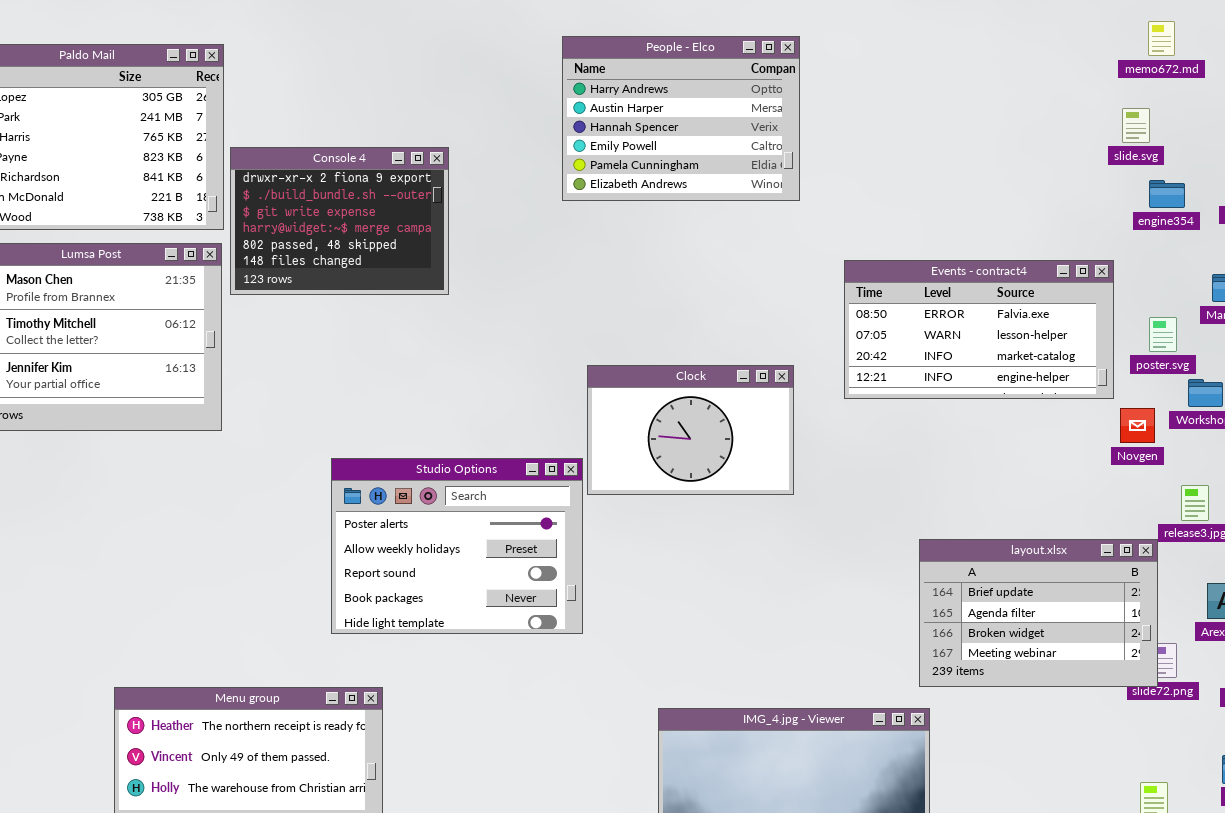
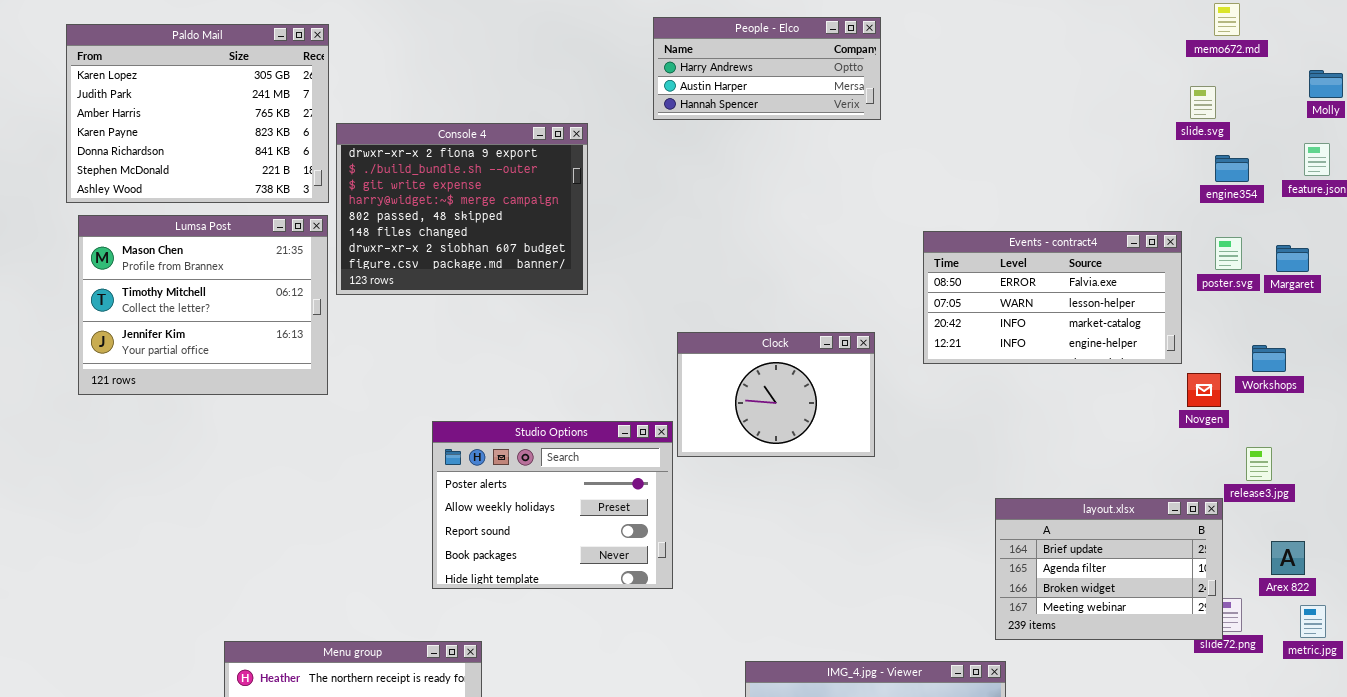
People - Elco: [562,36,800,201] -> [653,17,881,120], resized
Console 4: [230,147,449,295] -> [336,123,588,295], resized
poster.svg: [1149,317,1177,352] -> [1215,237,1242,270], moved

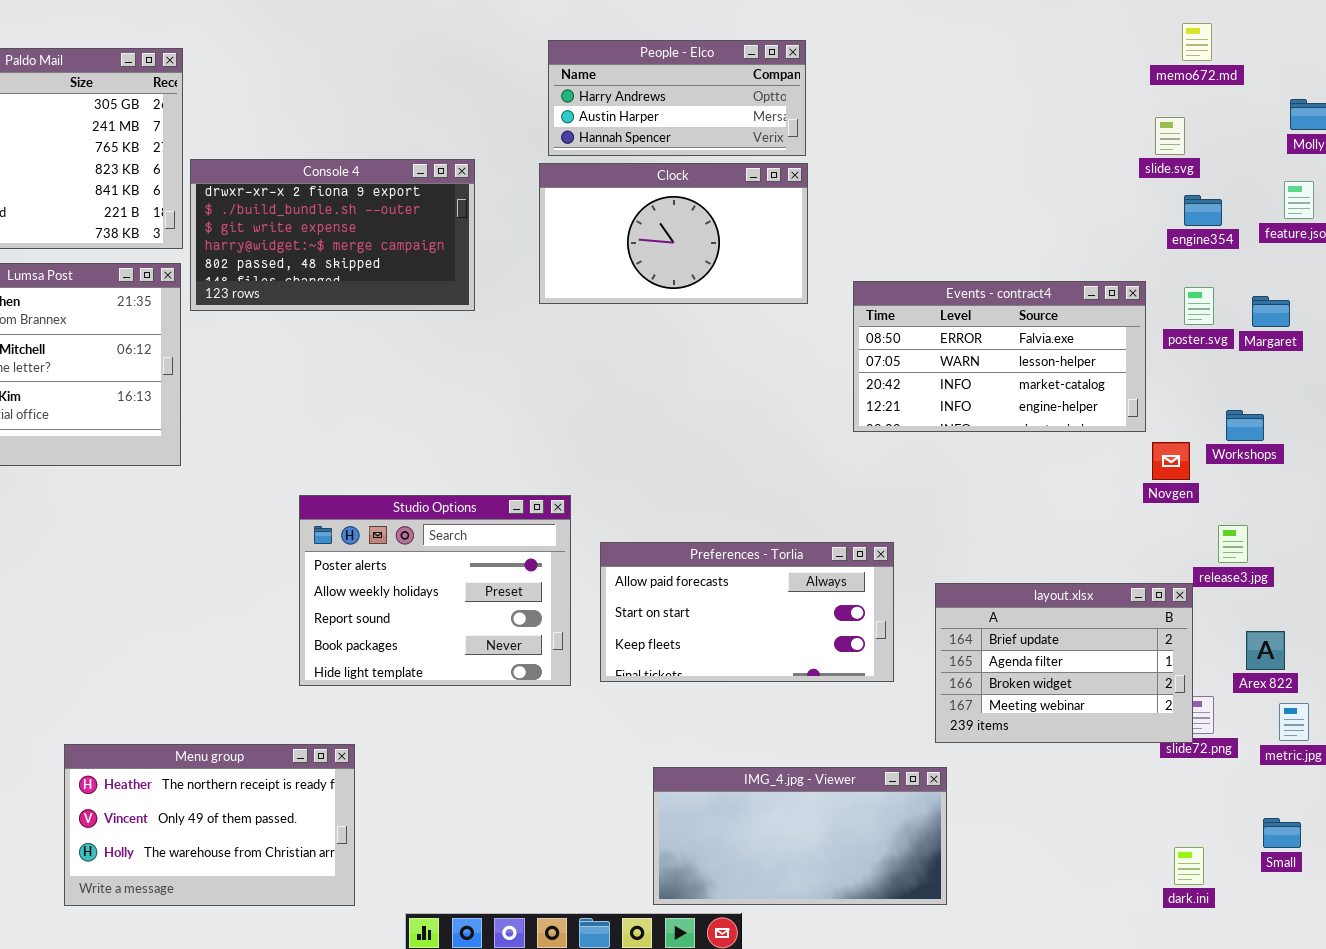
Console 4: [336,123,588,295] -> [190,159,475,311], resized
Clock: [677,332,875,457] -> [539,163,808,304], moved, resized
Preferences - Torlia: none -> [600,542,894,682], opened

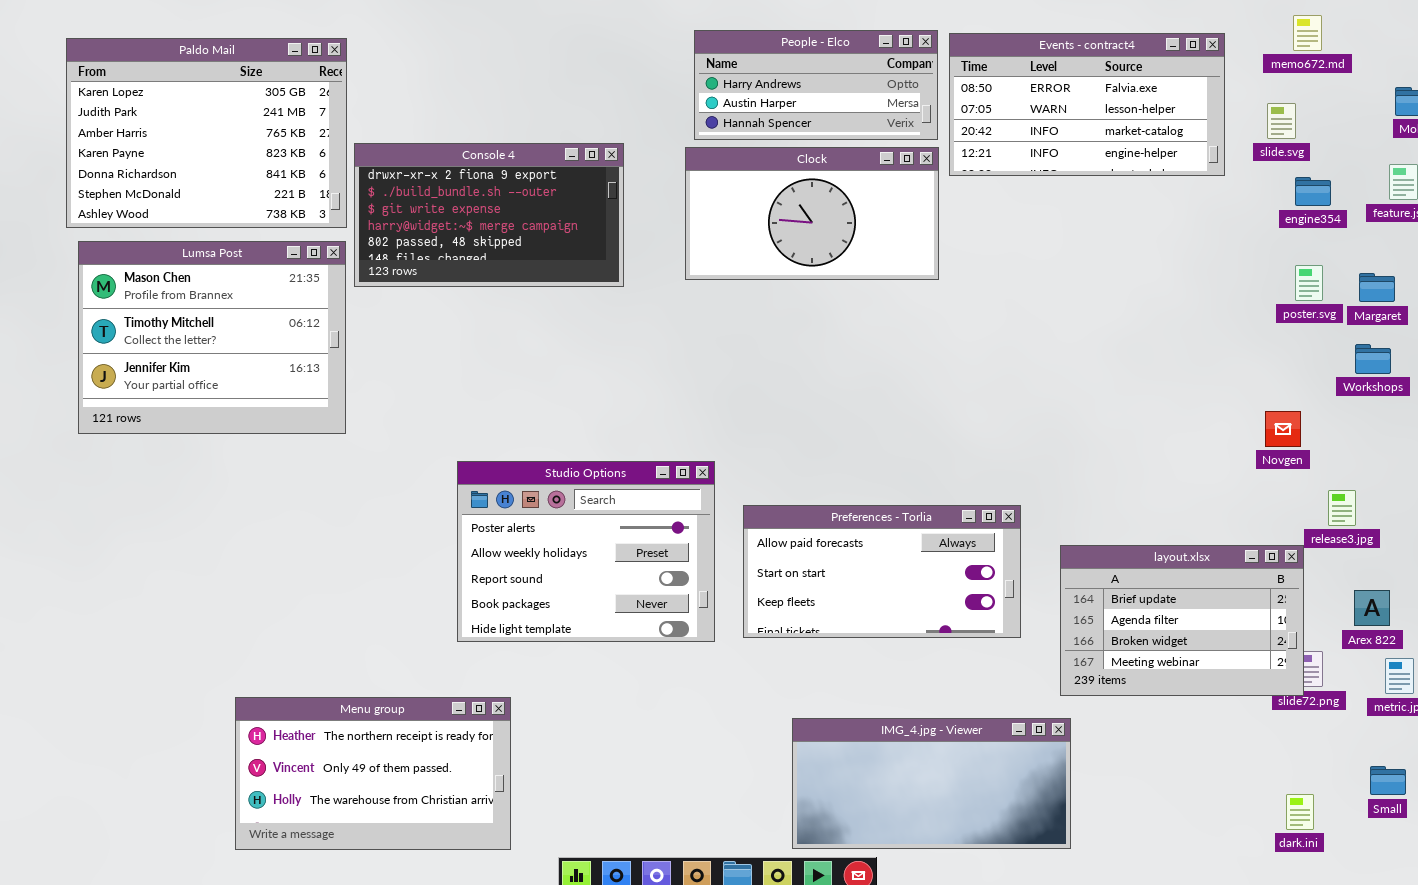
Events - contract4: [853,281,1146,432] -> [949,33,1225,176], moved
Workshops: [1226,410,1264,441] -> [1355,344,1391,374], moved

